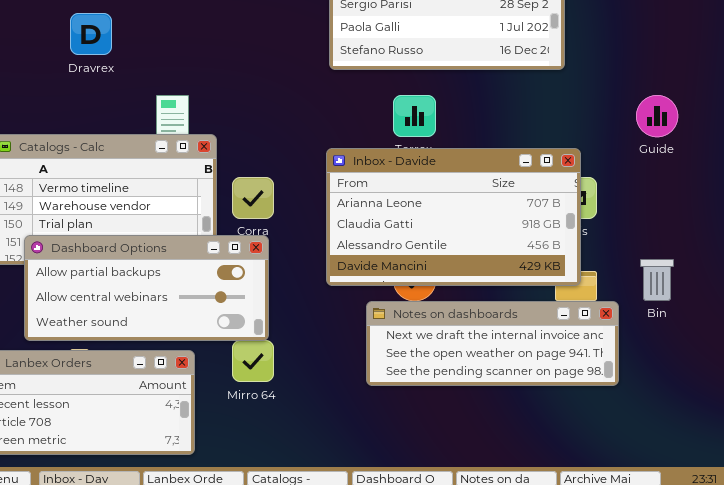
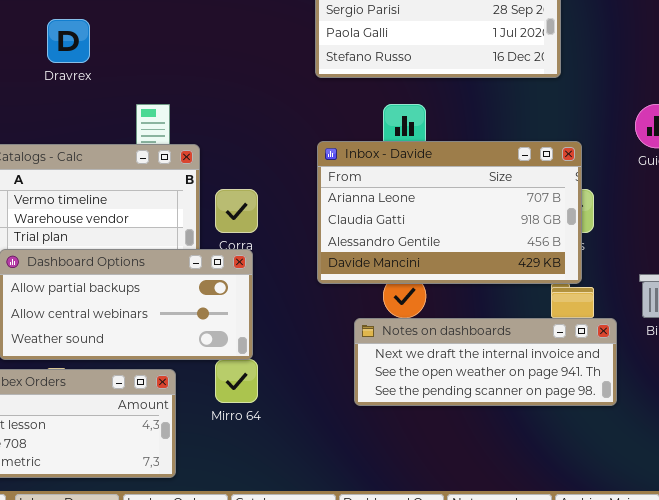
Inbox - Davide: [326,148,581,286] -> [317,141,582,284], moved

